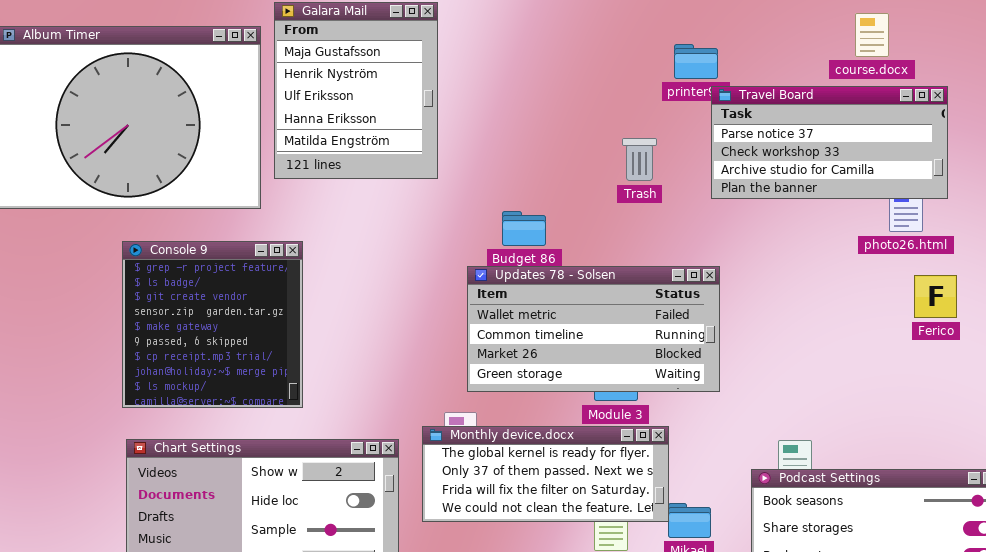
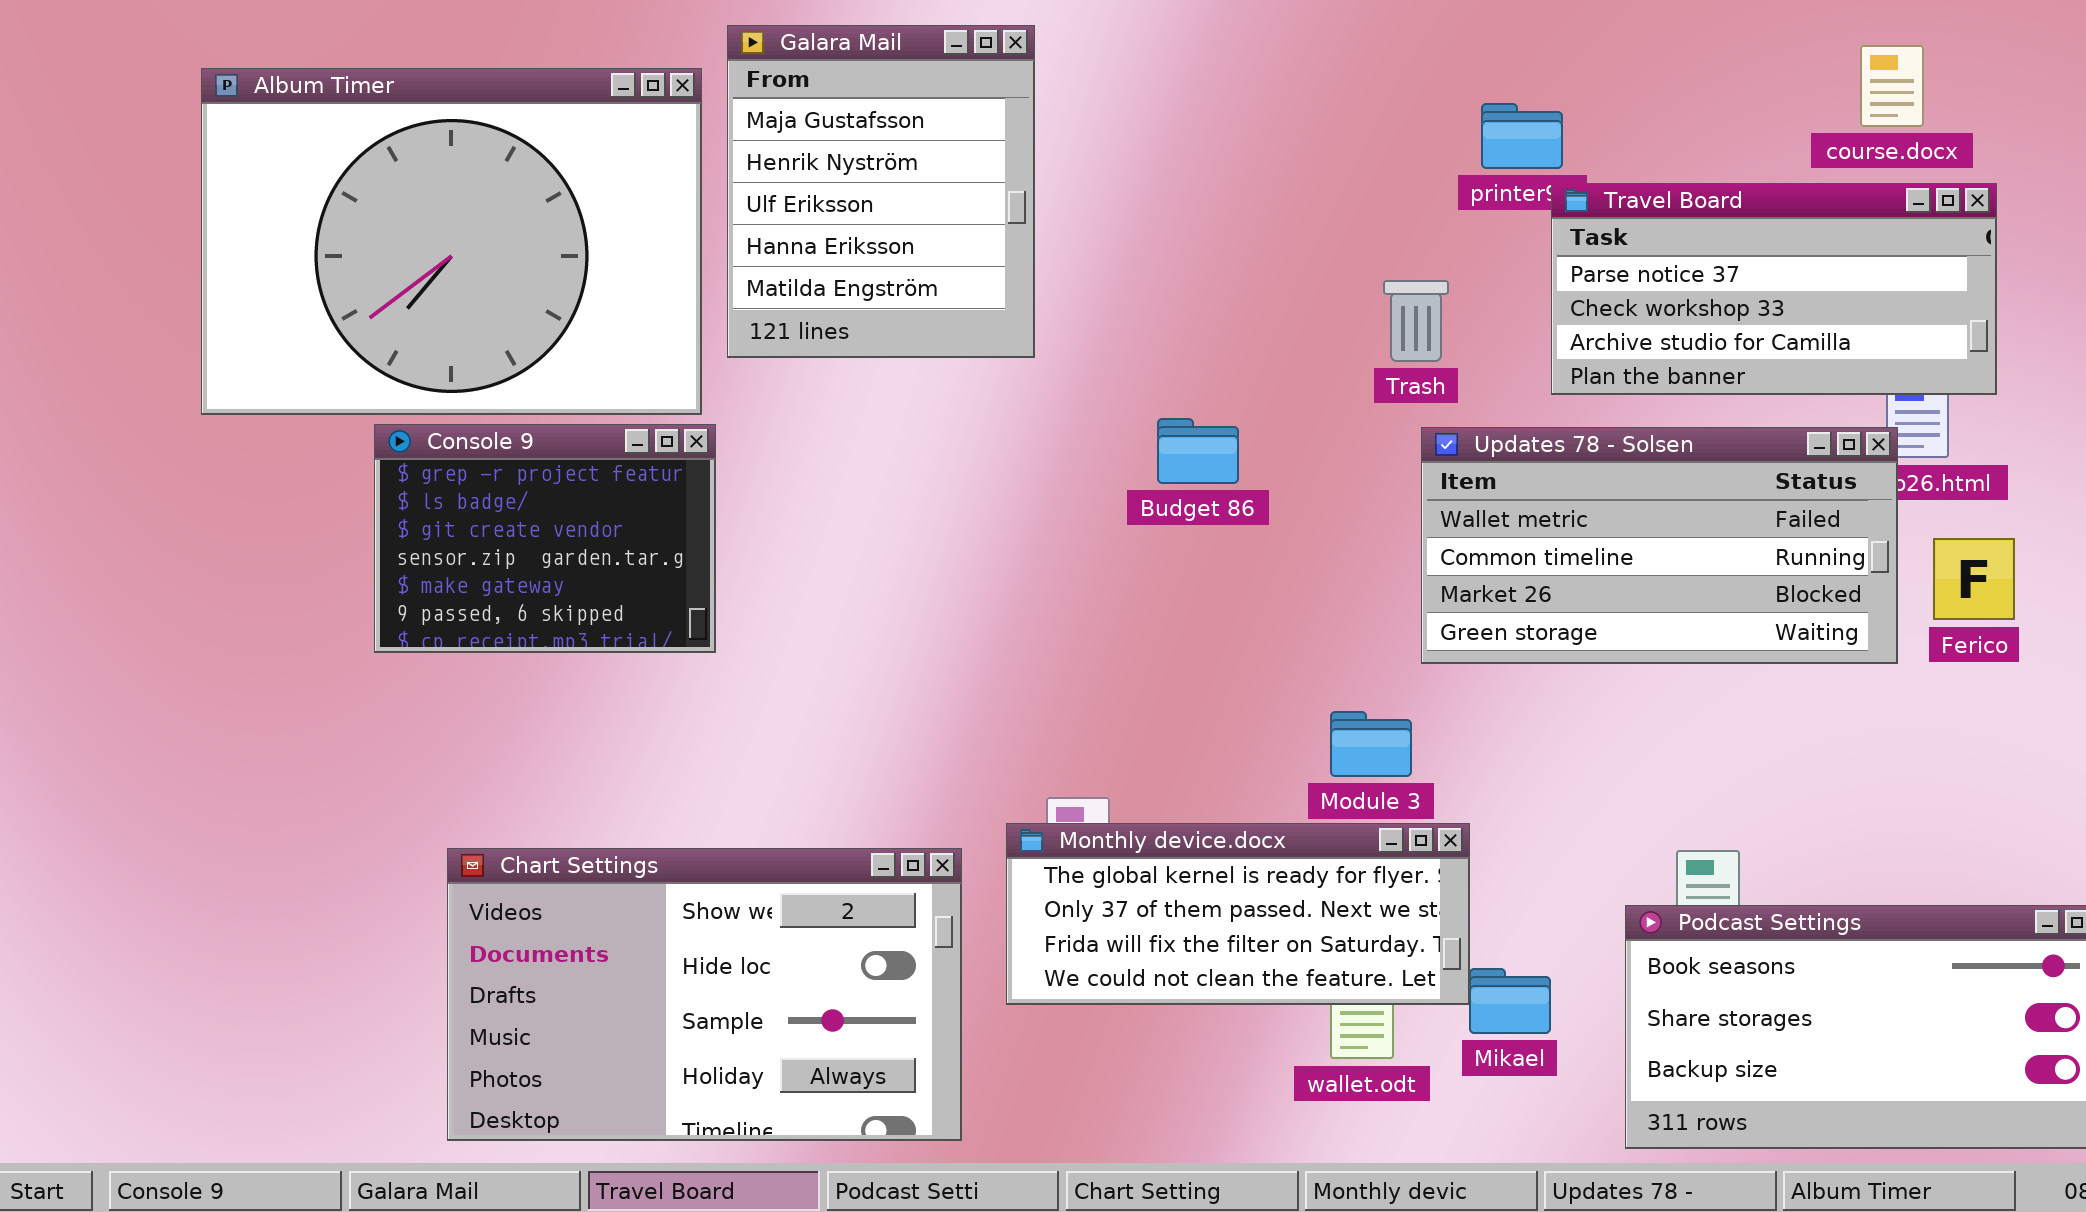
course.docx: [855,13,889,57] -> [1860,45,1924,127], moved
Console 9: [122,241,303,408] -> [374,424,716,653], moved, resized
Updates 78 - Solsen: [467,266,720,392] -> [1421,427,1898,664], moved

